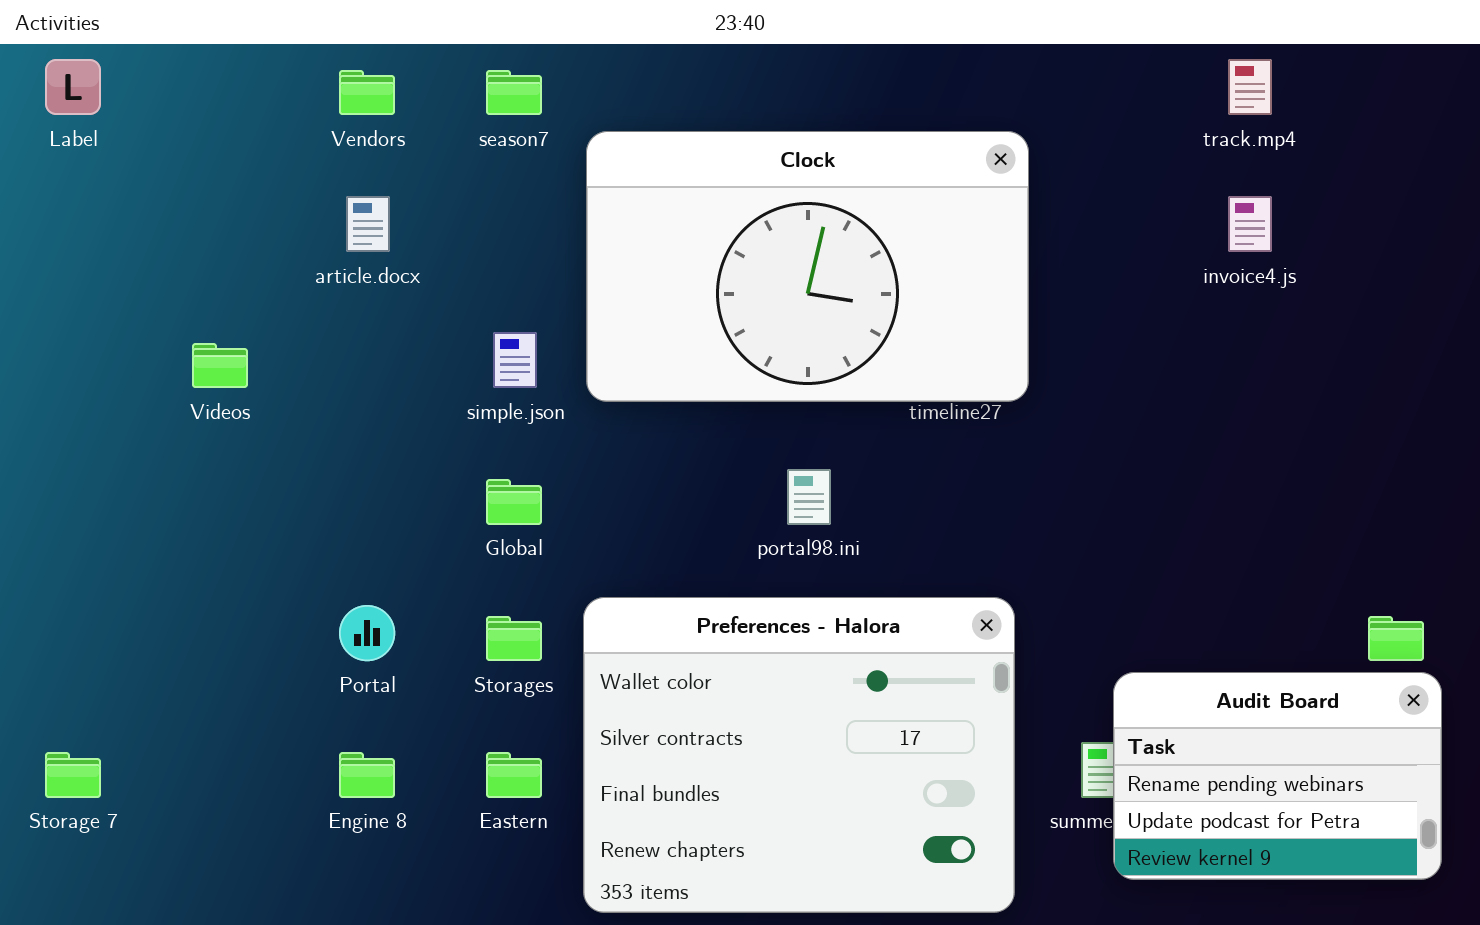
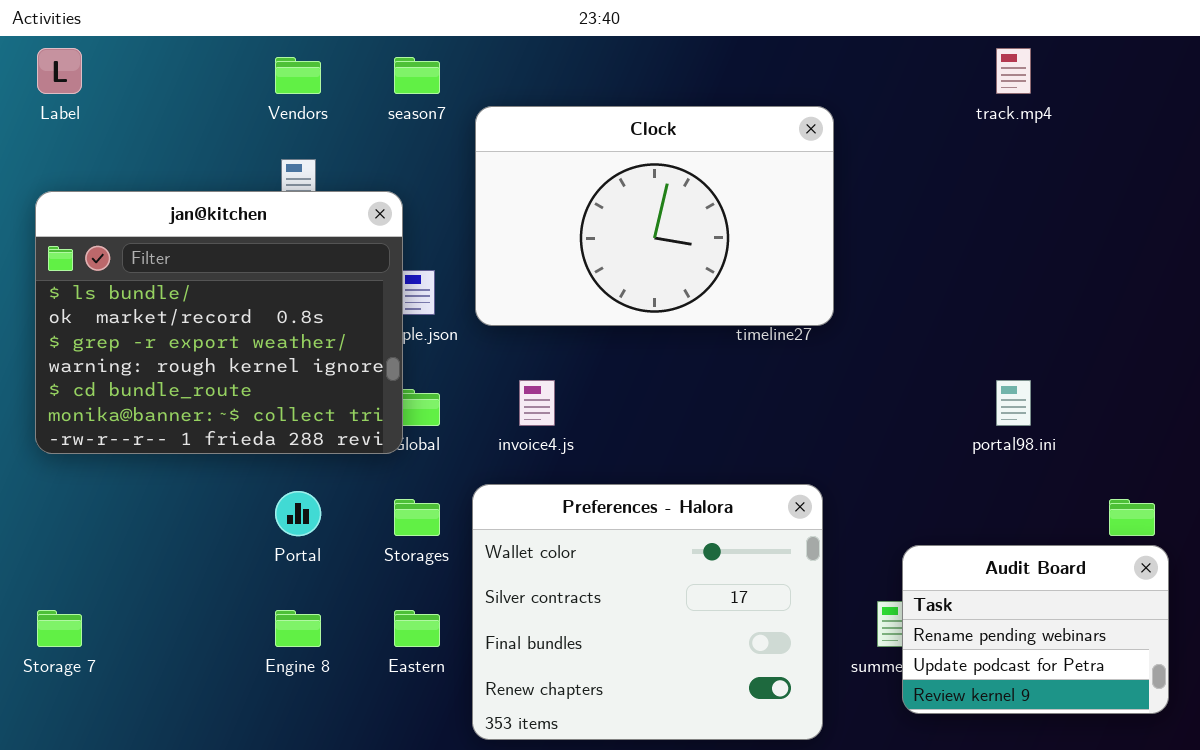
invoice4.js: [1228,196,1272,252] -> [519,380,555,426], moved
jan@kitchen: none -> [35,191,403,454], opened
portal98.ini: [787,469,831,525] -> [996,380,1031,426], moved

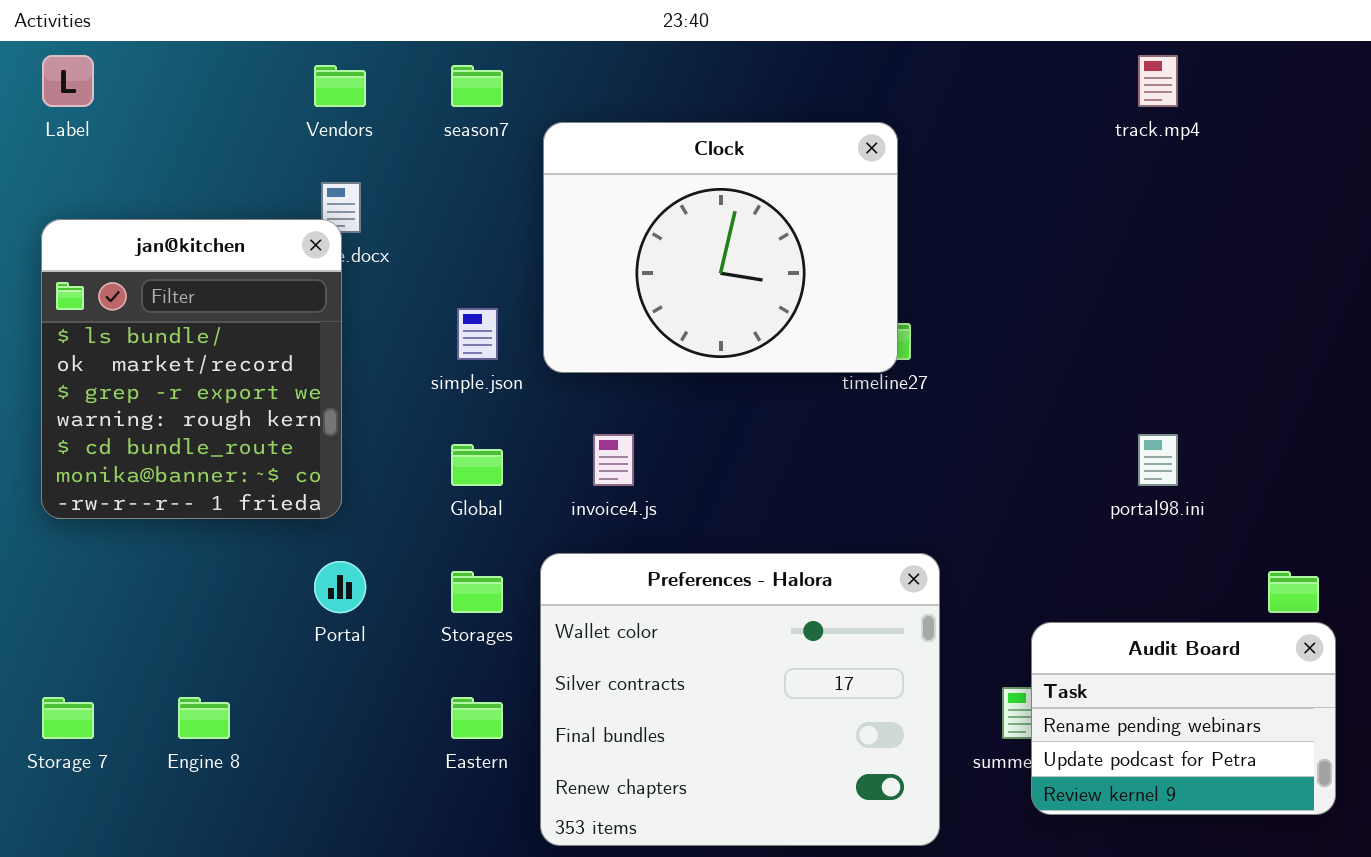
Clock: [475,106,834,326] -> [543,122,898,373], resized
jan@kitchen: [35,191,403,454] -> [41,219,342,519], resized
Engine 8: [275,610,321,647] -> [178,697,230,739], moved

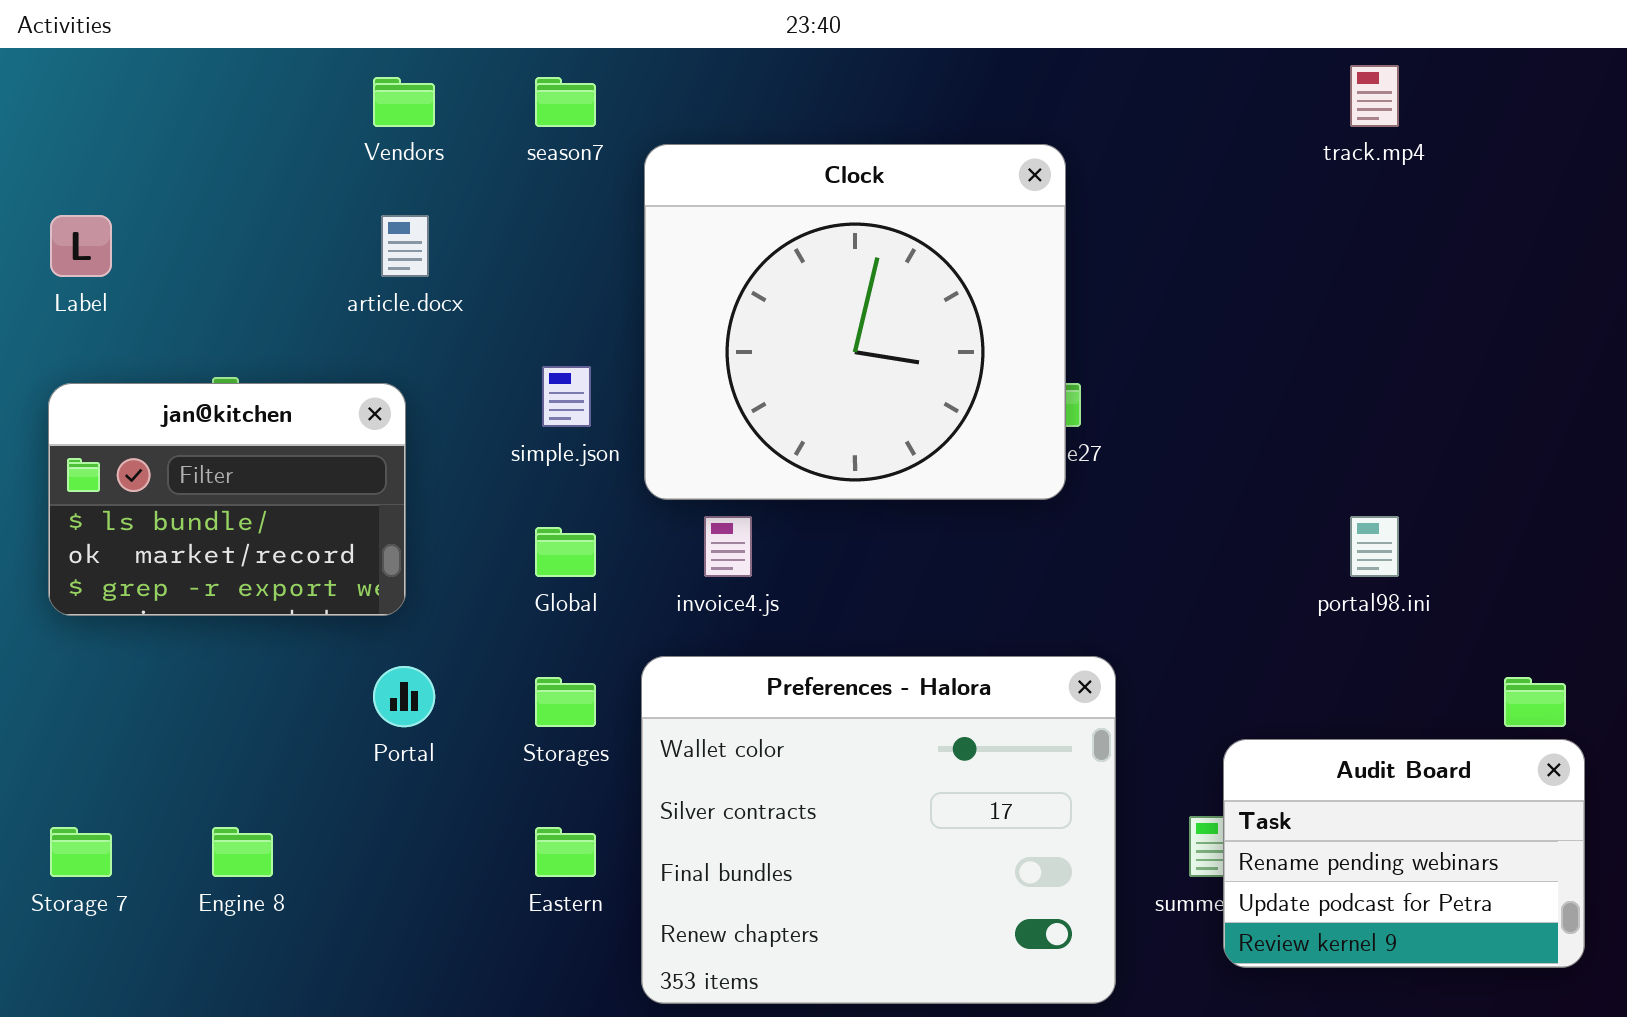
Label: [42,55,94,107] -> [50,215,112,277], moved
Clock: [543,122,898,373] -> [644,144,1066,500], resized
jan@kitchen: [41,219,342,519] -> [48,383,406,616], resized

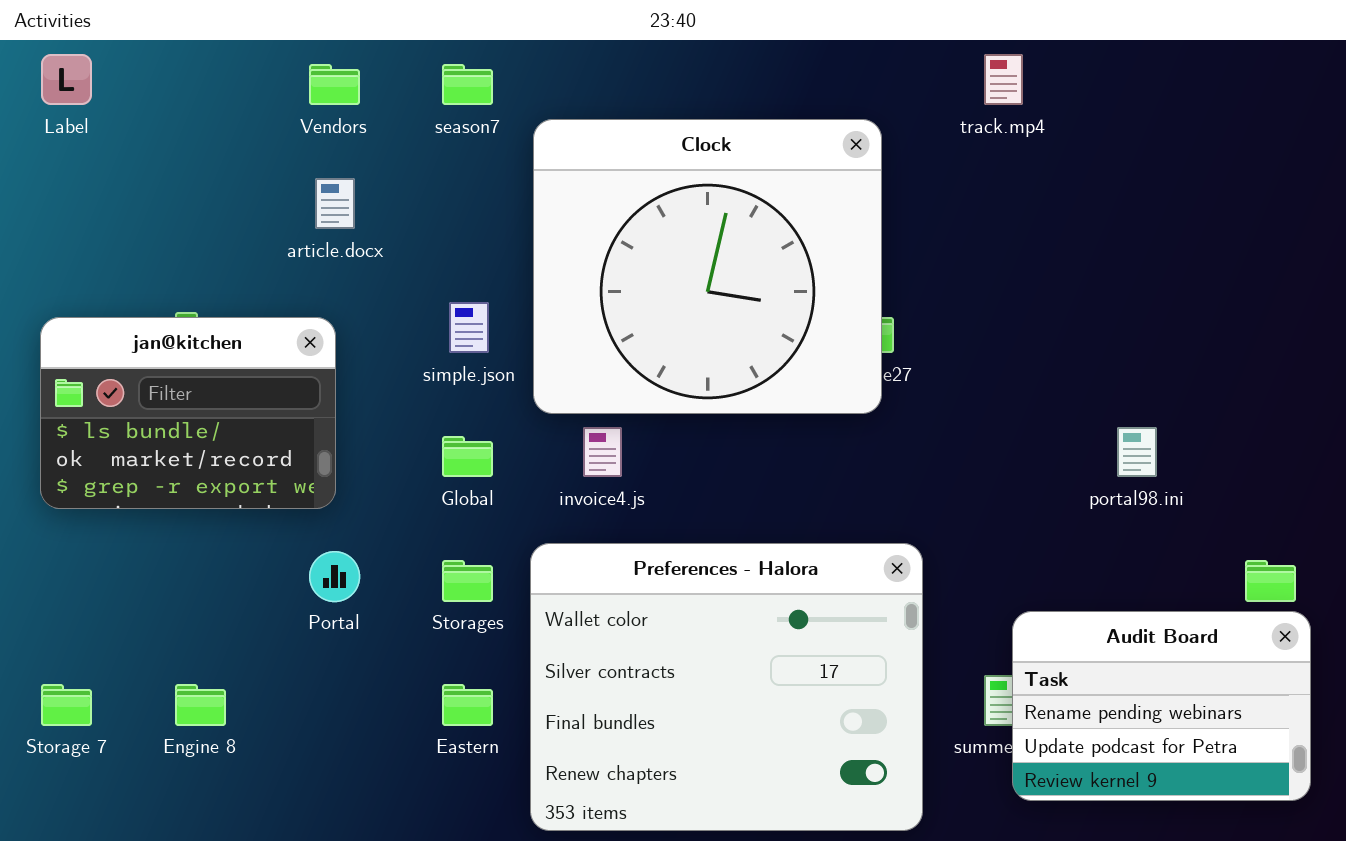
track.mp4: [1350,65,1399,127] -> [984,54,1023,105], moved
Label: [50,215,112,277] -> [41,54,92,105], moved

